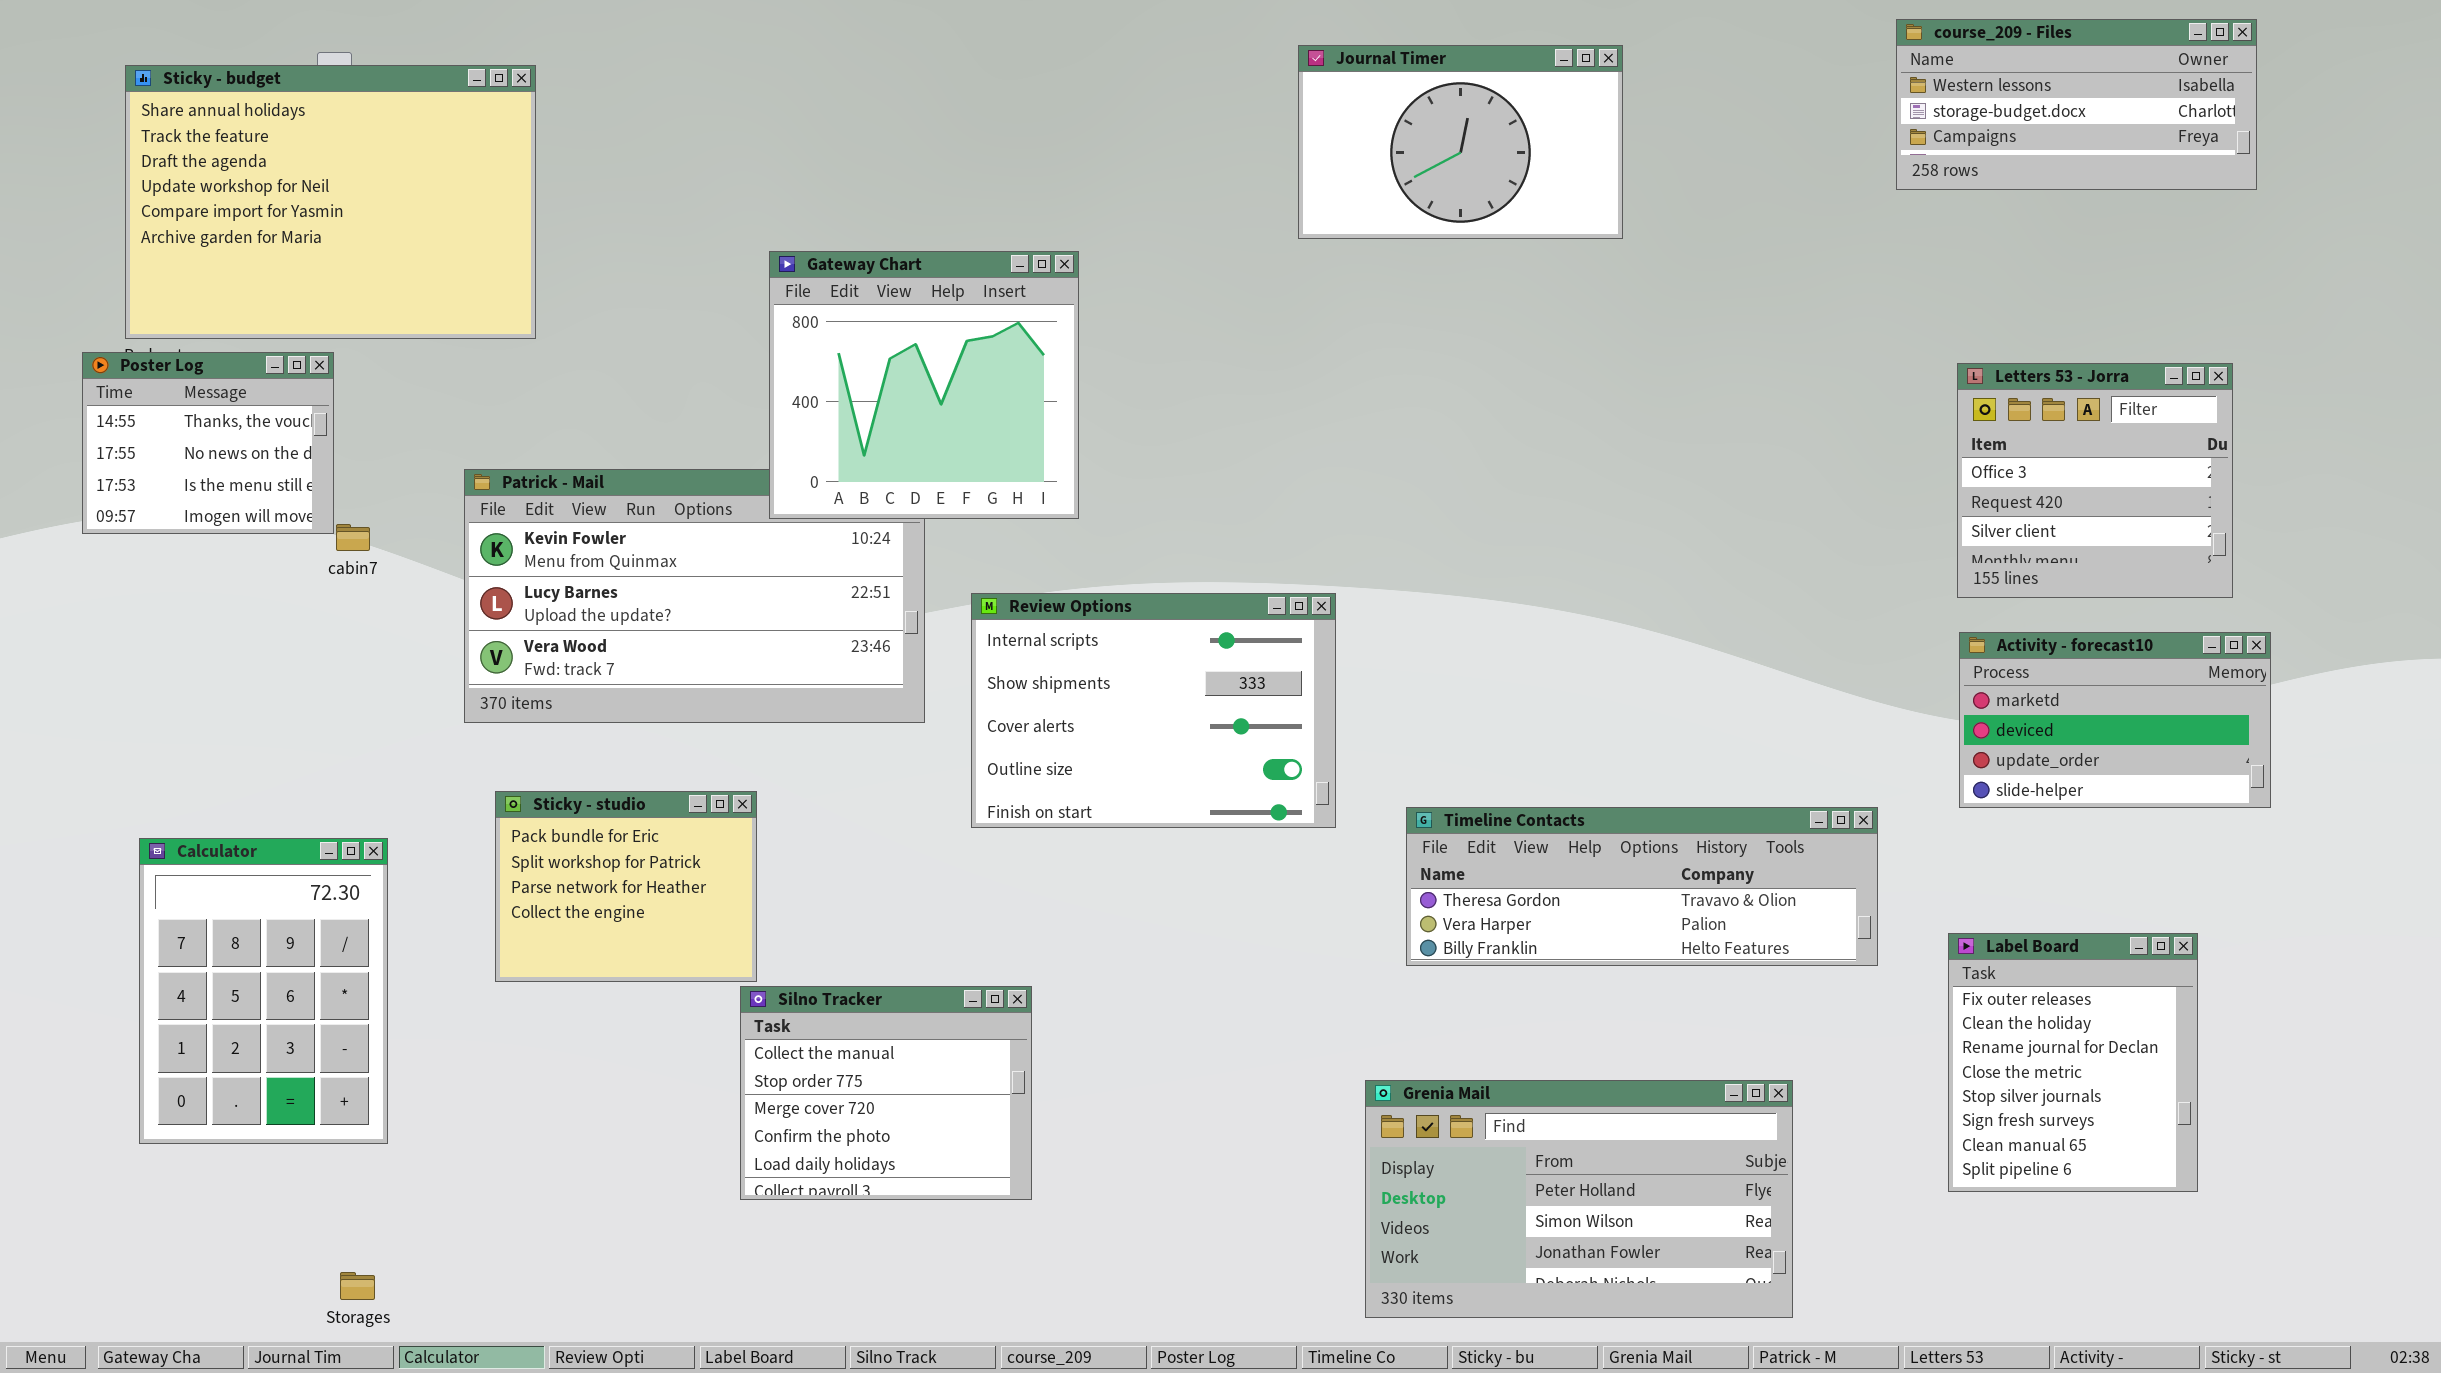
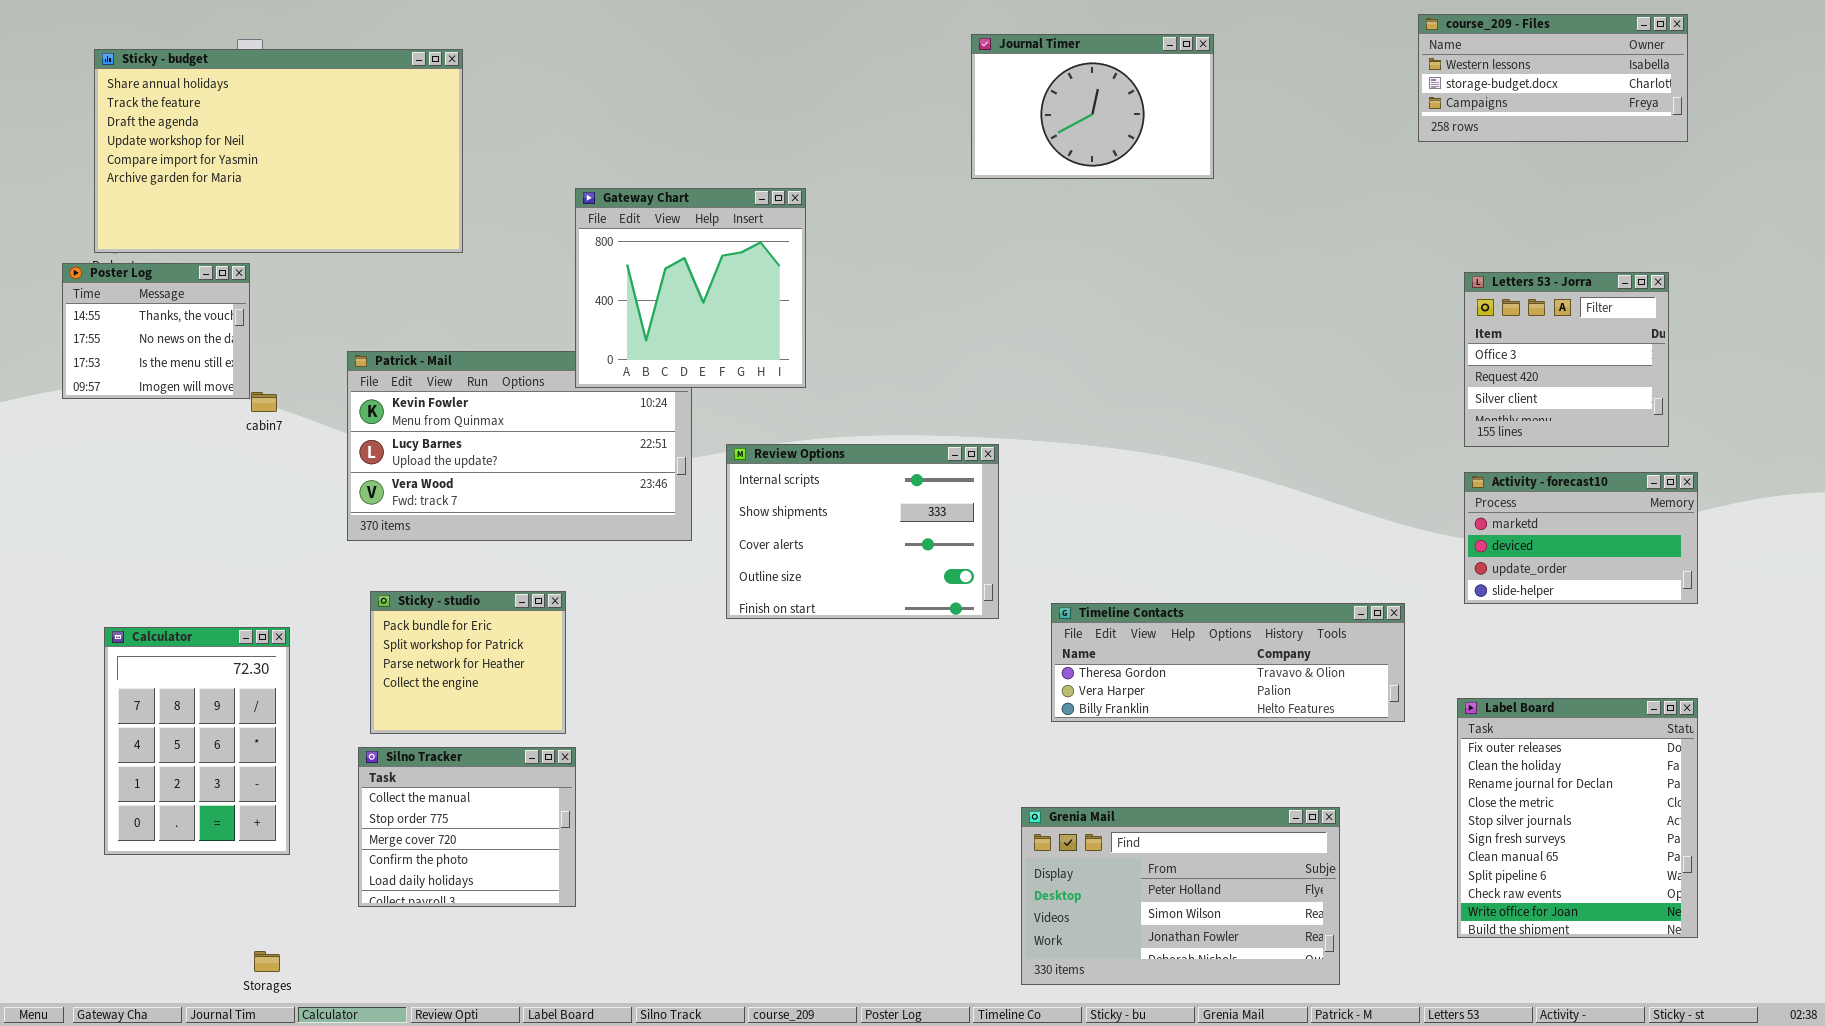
Sticky - budget: [125,65,536,339] -> [94,49,463,253], resized
Label Board: [1948,933,2198,1192] -> [1457,698,1698,938], resized
Silno Tracker: [740,986,1032,1200] -> [358,747,576,907], moved

